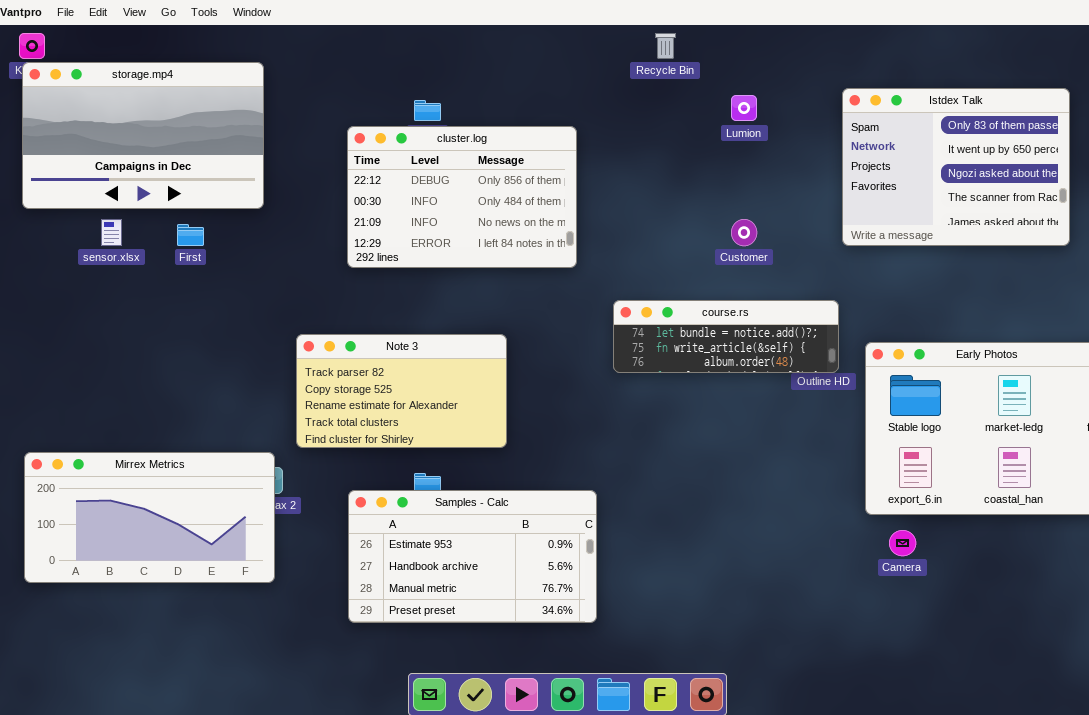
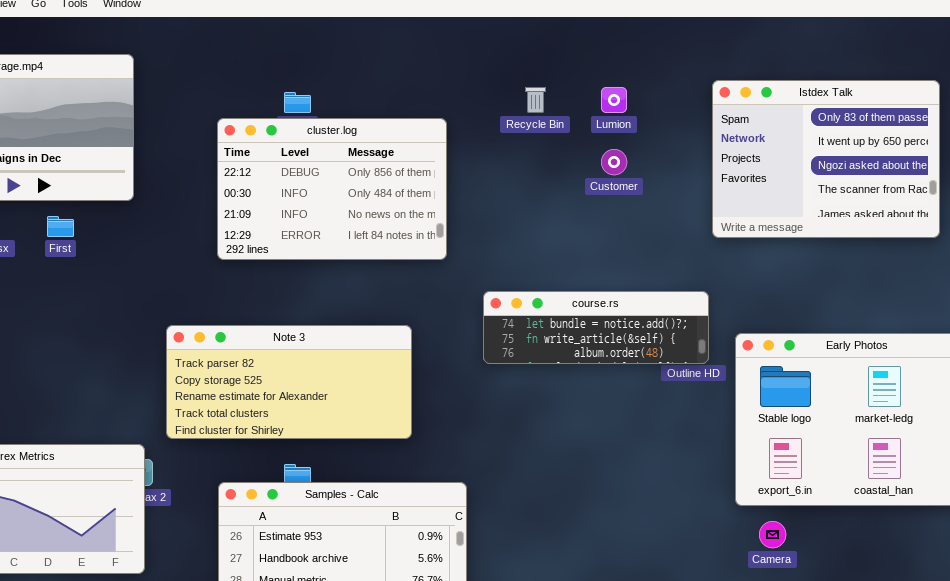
Recycle Bin: [655,33,676,59] -> [525,87,546,113], moved
Customer: [731,219,757,246] -> [601,149,627,175], moved
Note 3: [296,334,507,448] -> [166,325,412,439], resized

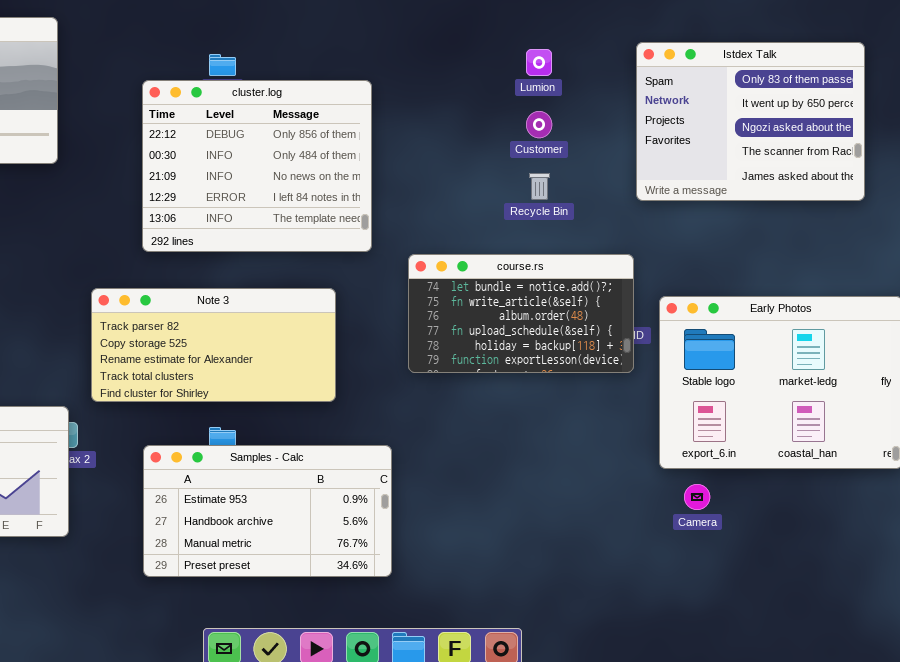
Recycle Bin: [525,87,546,113] -> [529,173,550,200], moved
cluster.log: [217,118,447,260] -> [142,80,372,252], resized
course.rs: [483,291,709,364] -> [408,254,634,373], resized

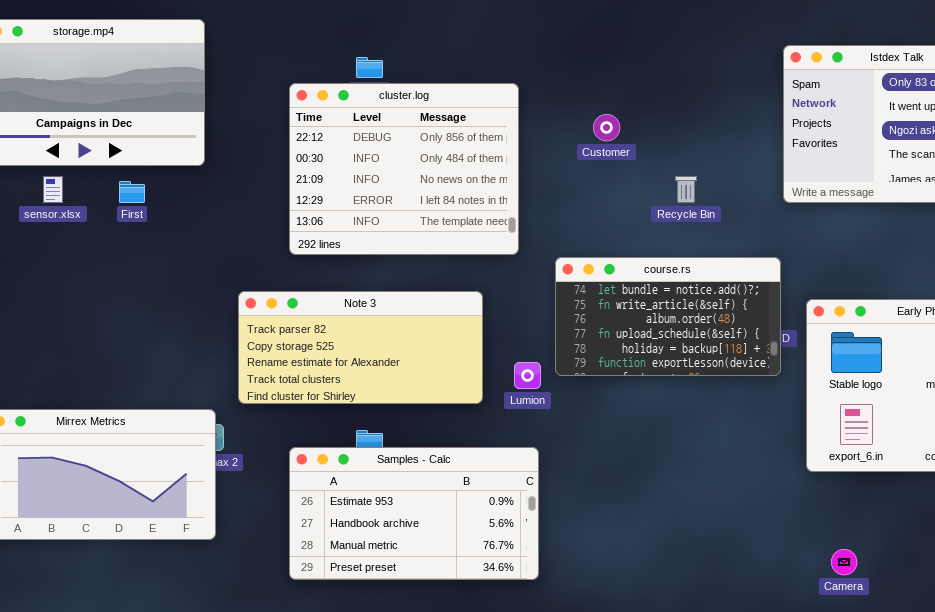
Lumion: [526,49,552,76] -> [514,362,541,389], moved
Customer: [526,111,552,138] -> [593,114,620,141], moved
Camera: [684,484,710,510] -> [831,549,857,575], moved

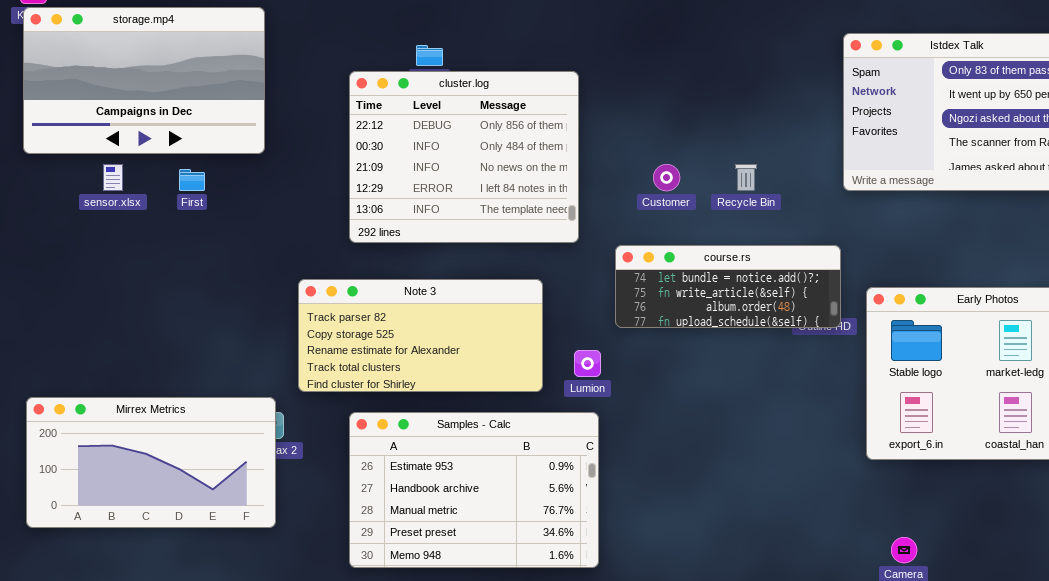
Customer: [593,114,620,141] -> [653,164,680,191], moved
course.rs: [555,257,781,376] -> [615,245,841,328], resized
Samples - Calc: [289,447,539,580] -> [349,412,599,568], resized

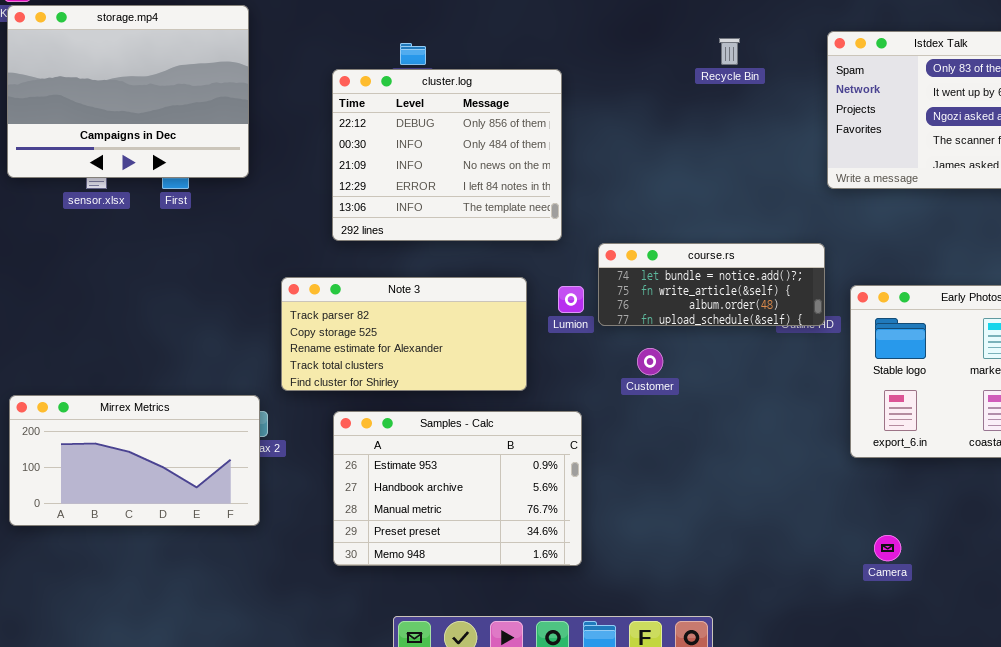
storage.mp4: [23,7,265,154] -> [7,5,249,178], resized
Customer: [653,164,680,191] -> [637,348,663,375], moved
Recycle Bin: [735,164,757,191] -> [719,38,740,65], moved
Lumion: [574,350,601,377] -> [558,286,584,313], moved

